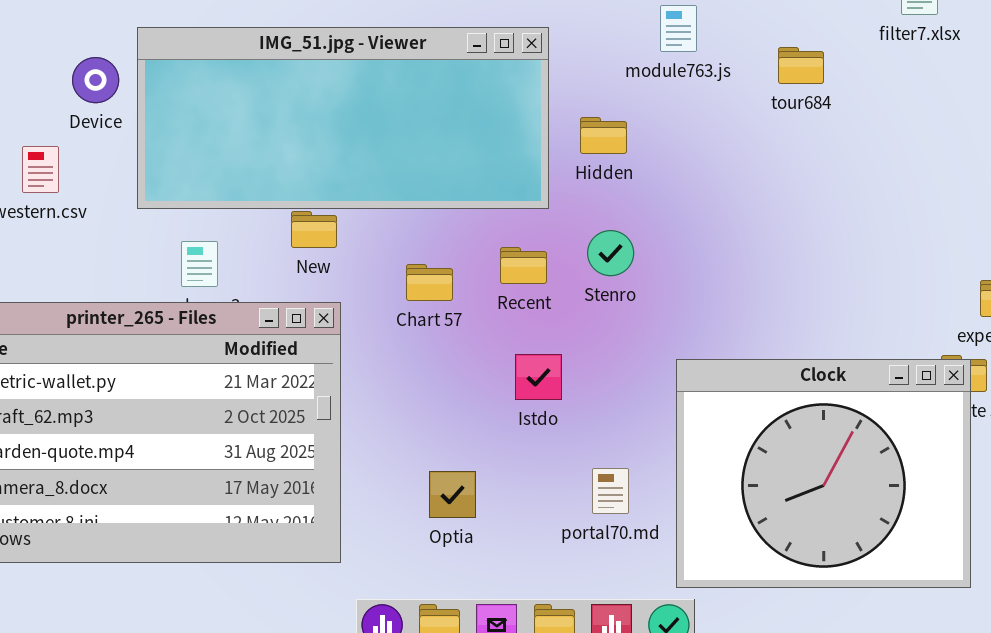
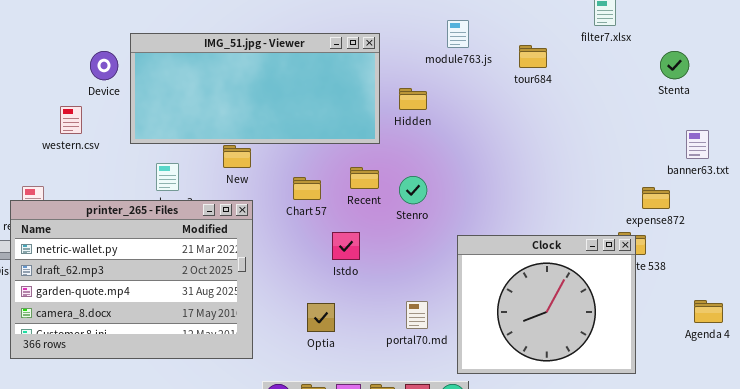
Stenro: [587,230,634,276] -> [399,176,427,204], moved
Istdo: [515,354,562,400] -> [332,232,360,260], moved

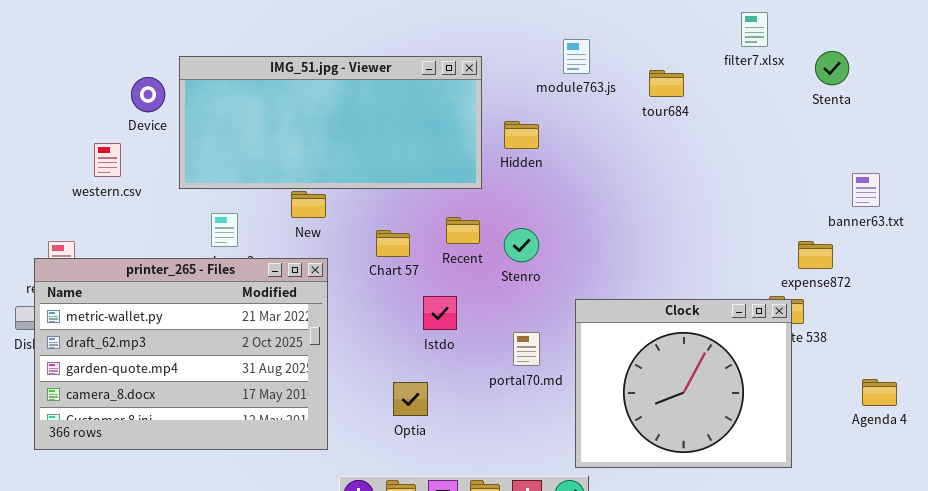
Stenta: [660,51,689,79] -> [815,51,849,85], moved
portal70.md: [406,301,428,329] -> [513,332,540,366], moved

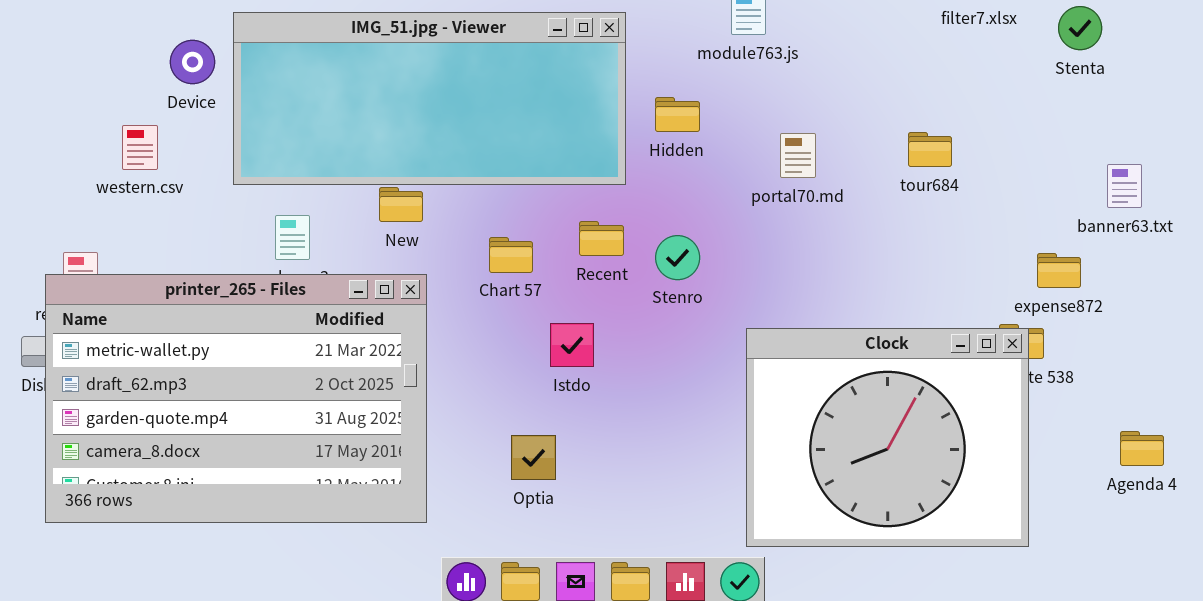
tour684: [649,70,684,97] -> [908,132,952,167], moved
portal70.md: [513,332,540,366] -> [780,133,816,178], moved

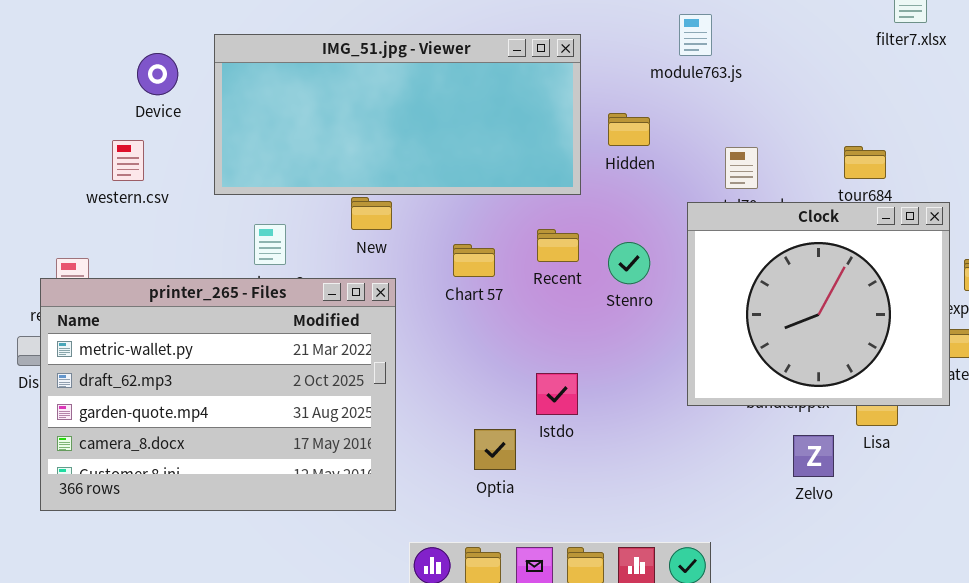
Device: [170,40,215,84] -> [137,53,178,95], moved
Istdo: [550,323,594,367] -> [536,373,578,415], moved
Clock: [746,328,1029,547] -> [687,202,950,406], moved

